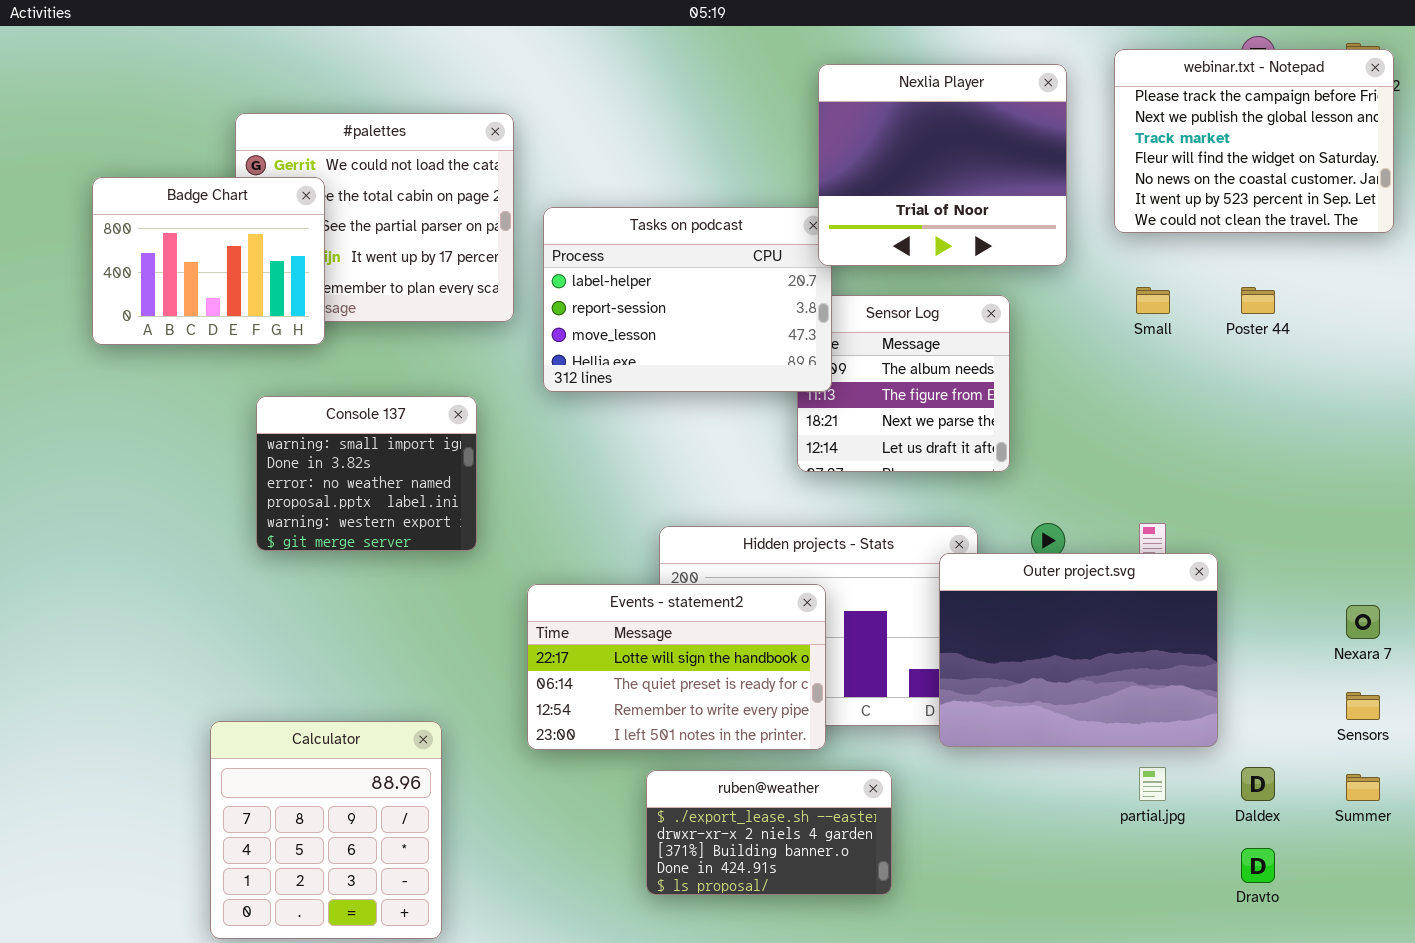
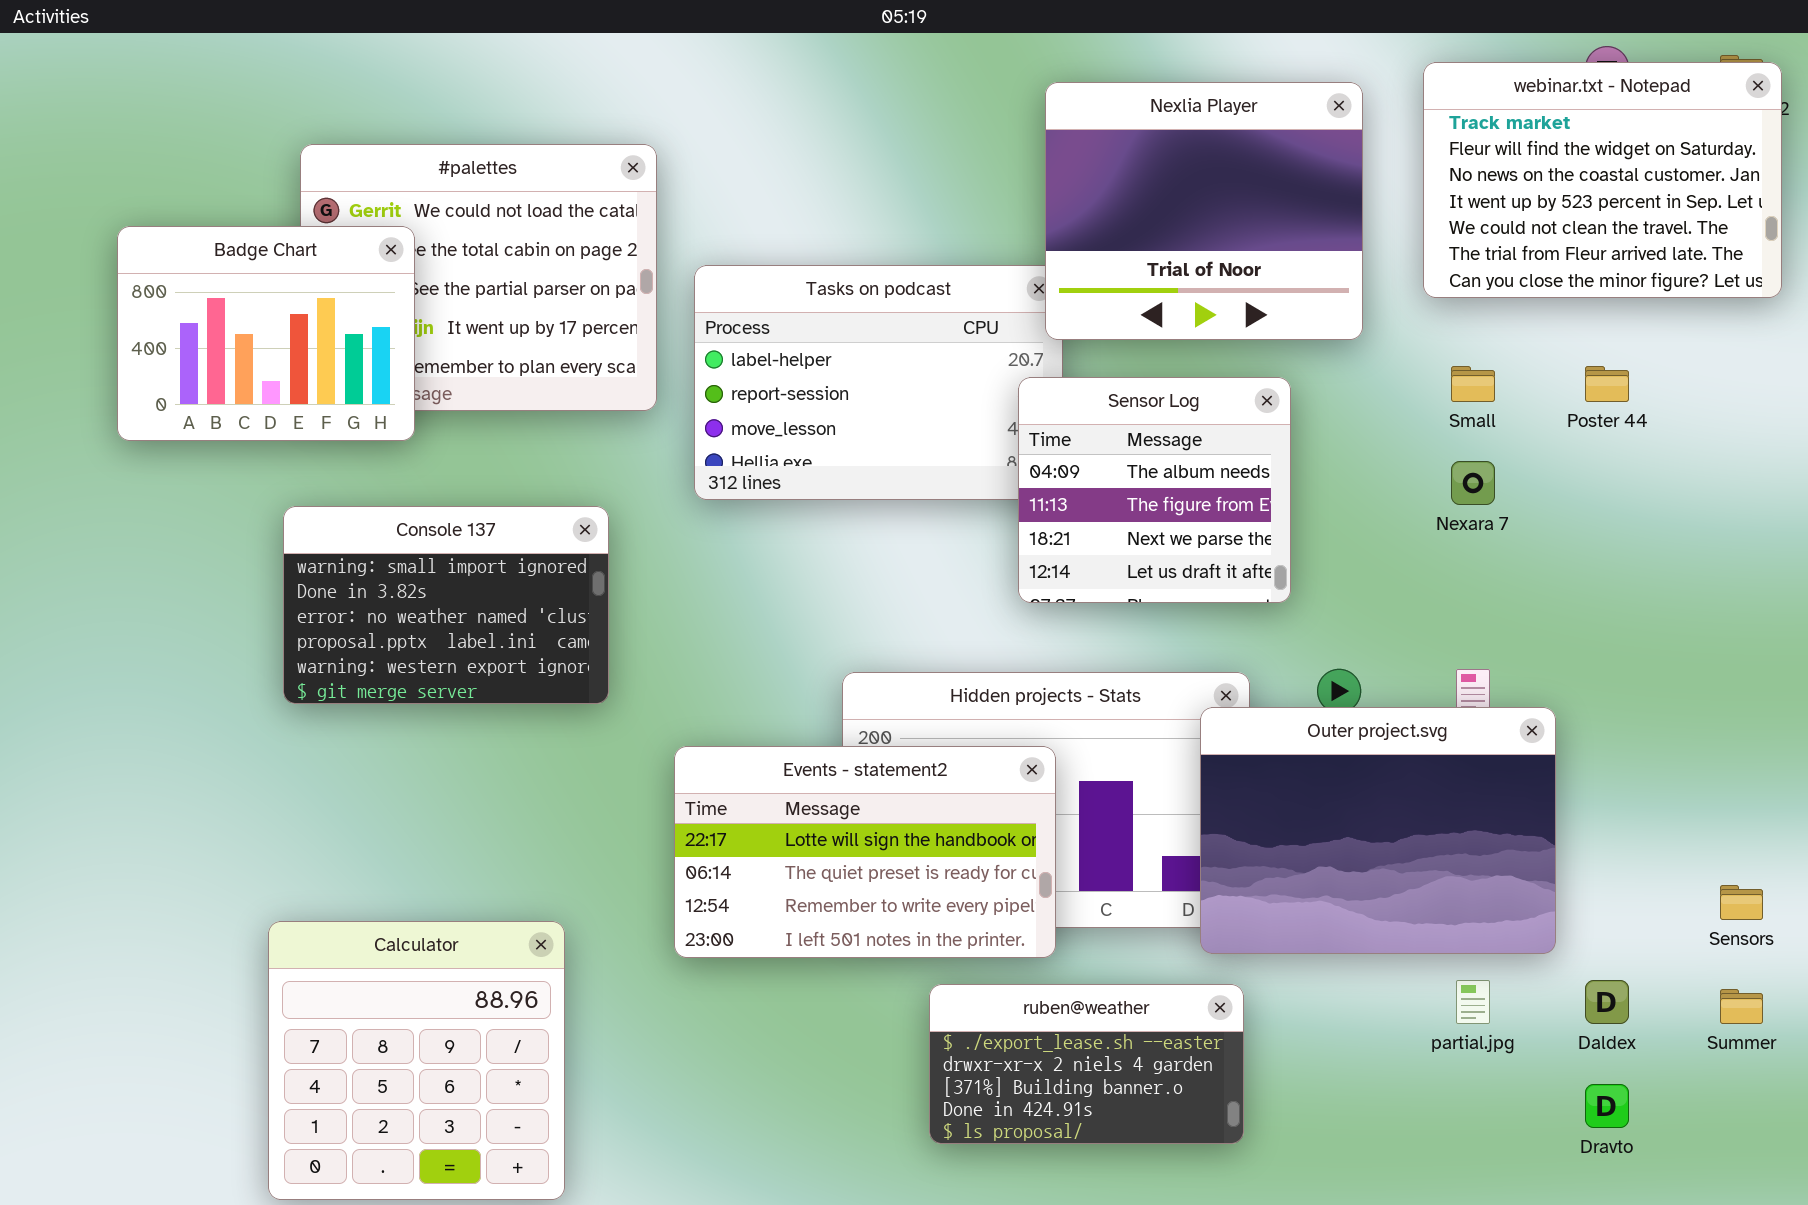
webinar.txt - Notepad: [1114,49,1394,233] -> [1423,62,1782,298], scrolled down 2 rows
Sensor Log: [797,295,1010,472] -> [1018,377,1291,603], raised
Console 137: [256,396,477,551] -> [283,506,609,704], resized
Nexara 7: [1346,605,1380,639] -> [1451,461,1495,505], moved
ruben@weather: [646,770,892,895] -> [929,984,1244,1144], moved

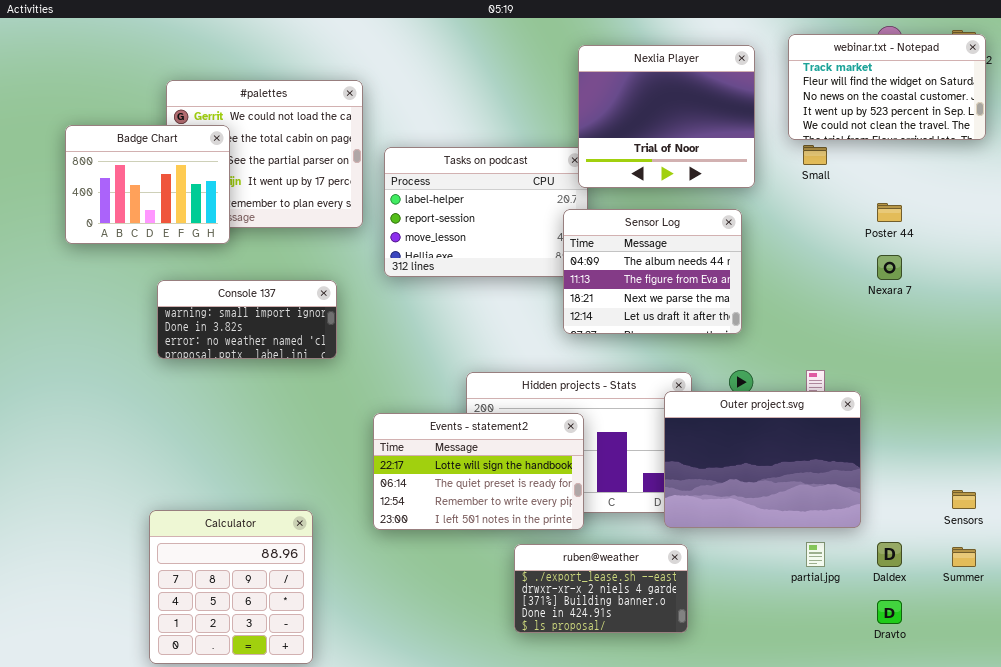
webinar.txt - Notepad: [1423,62,1782,298] -> [788,34,986,140], resized
Small: [1451,366,1495,402] -> [803,145,827,165], moved
Sensor Log: [1018,377,1291,603] -> [563,209,742,334], resized
Nexara 7: [1451,461,1495,505] -> [877,255,902,280], moved
Console 137: [283,506,609,704] -> [157,280,337,359], resized

